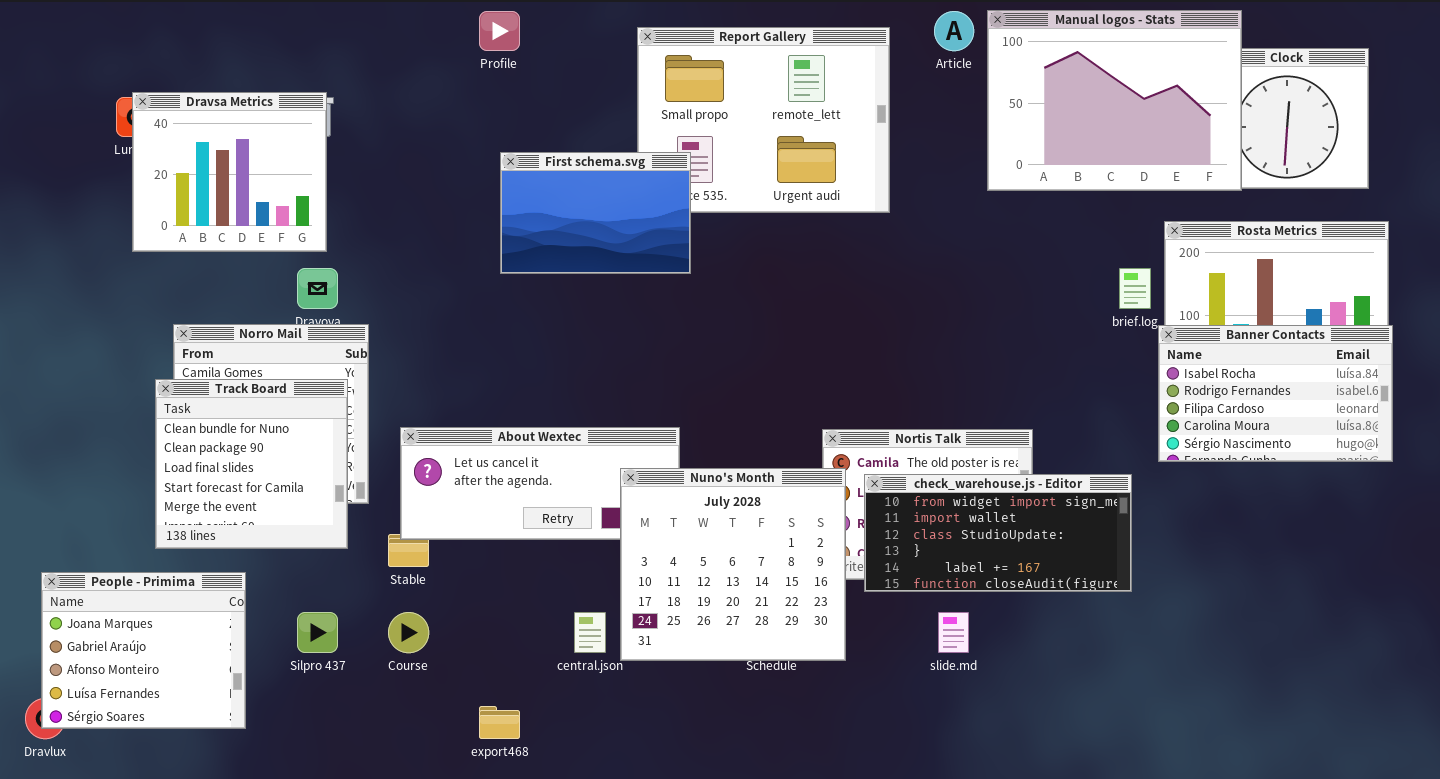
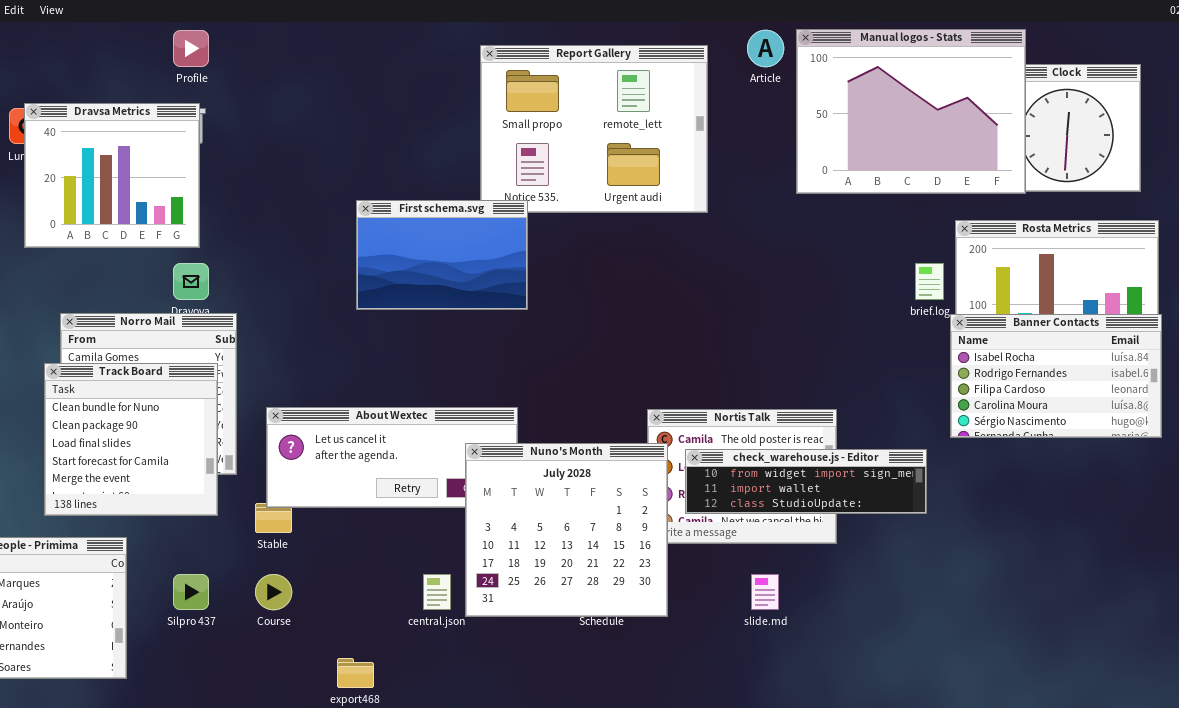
Profile: [479,11,520,51] -> [173,30,209,67], moved
First schema.svg: [500,152,691,274] -> [356,200,528,310], moved
check_warehouse.js - Editor: [864,474,1132,592] -> [685,449,927,514], resized

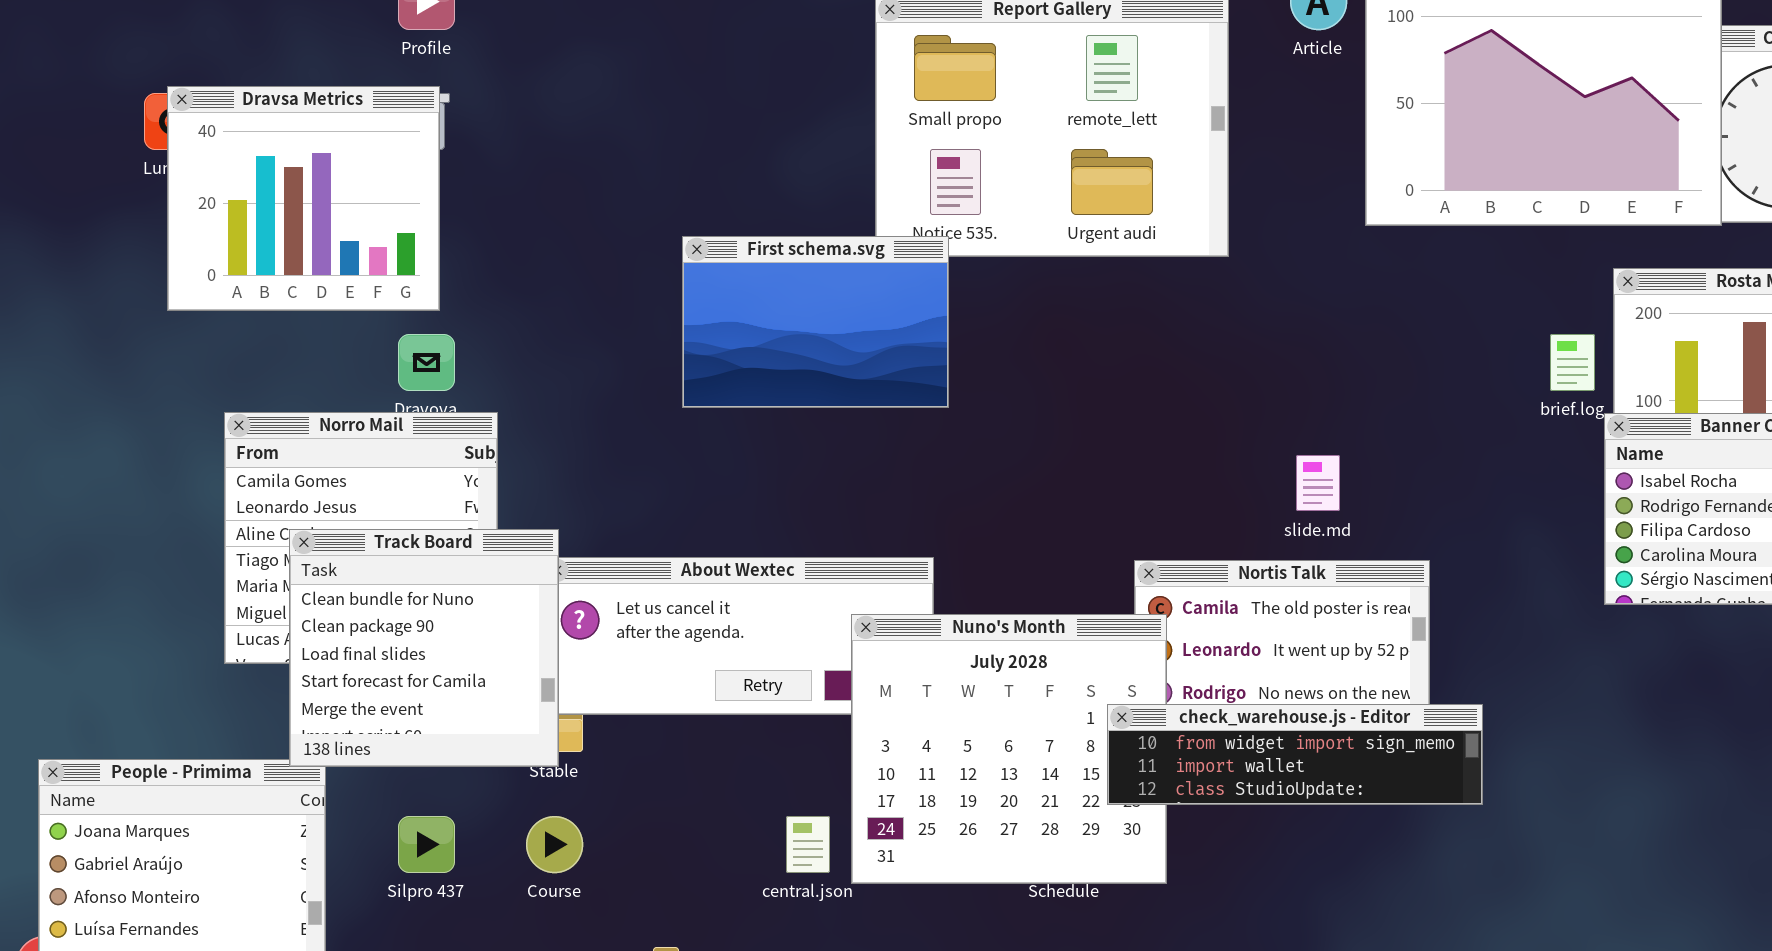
Track Board: [44,363,218,516] -> [289,529,559,767], moved
check_warehouse.js - Editor: [685,449,927,514] -> [1107,704,1483,805], moved
slide.md: [751,574,779,610] -> [1296,455,1340,511], moved

